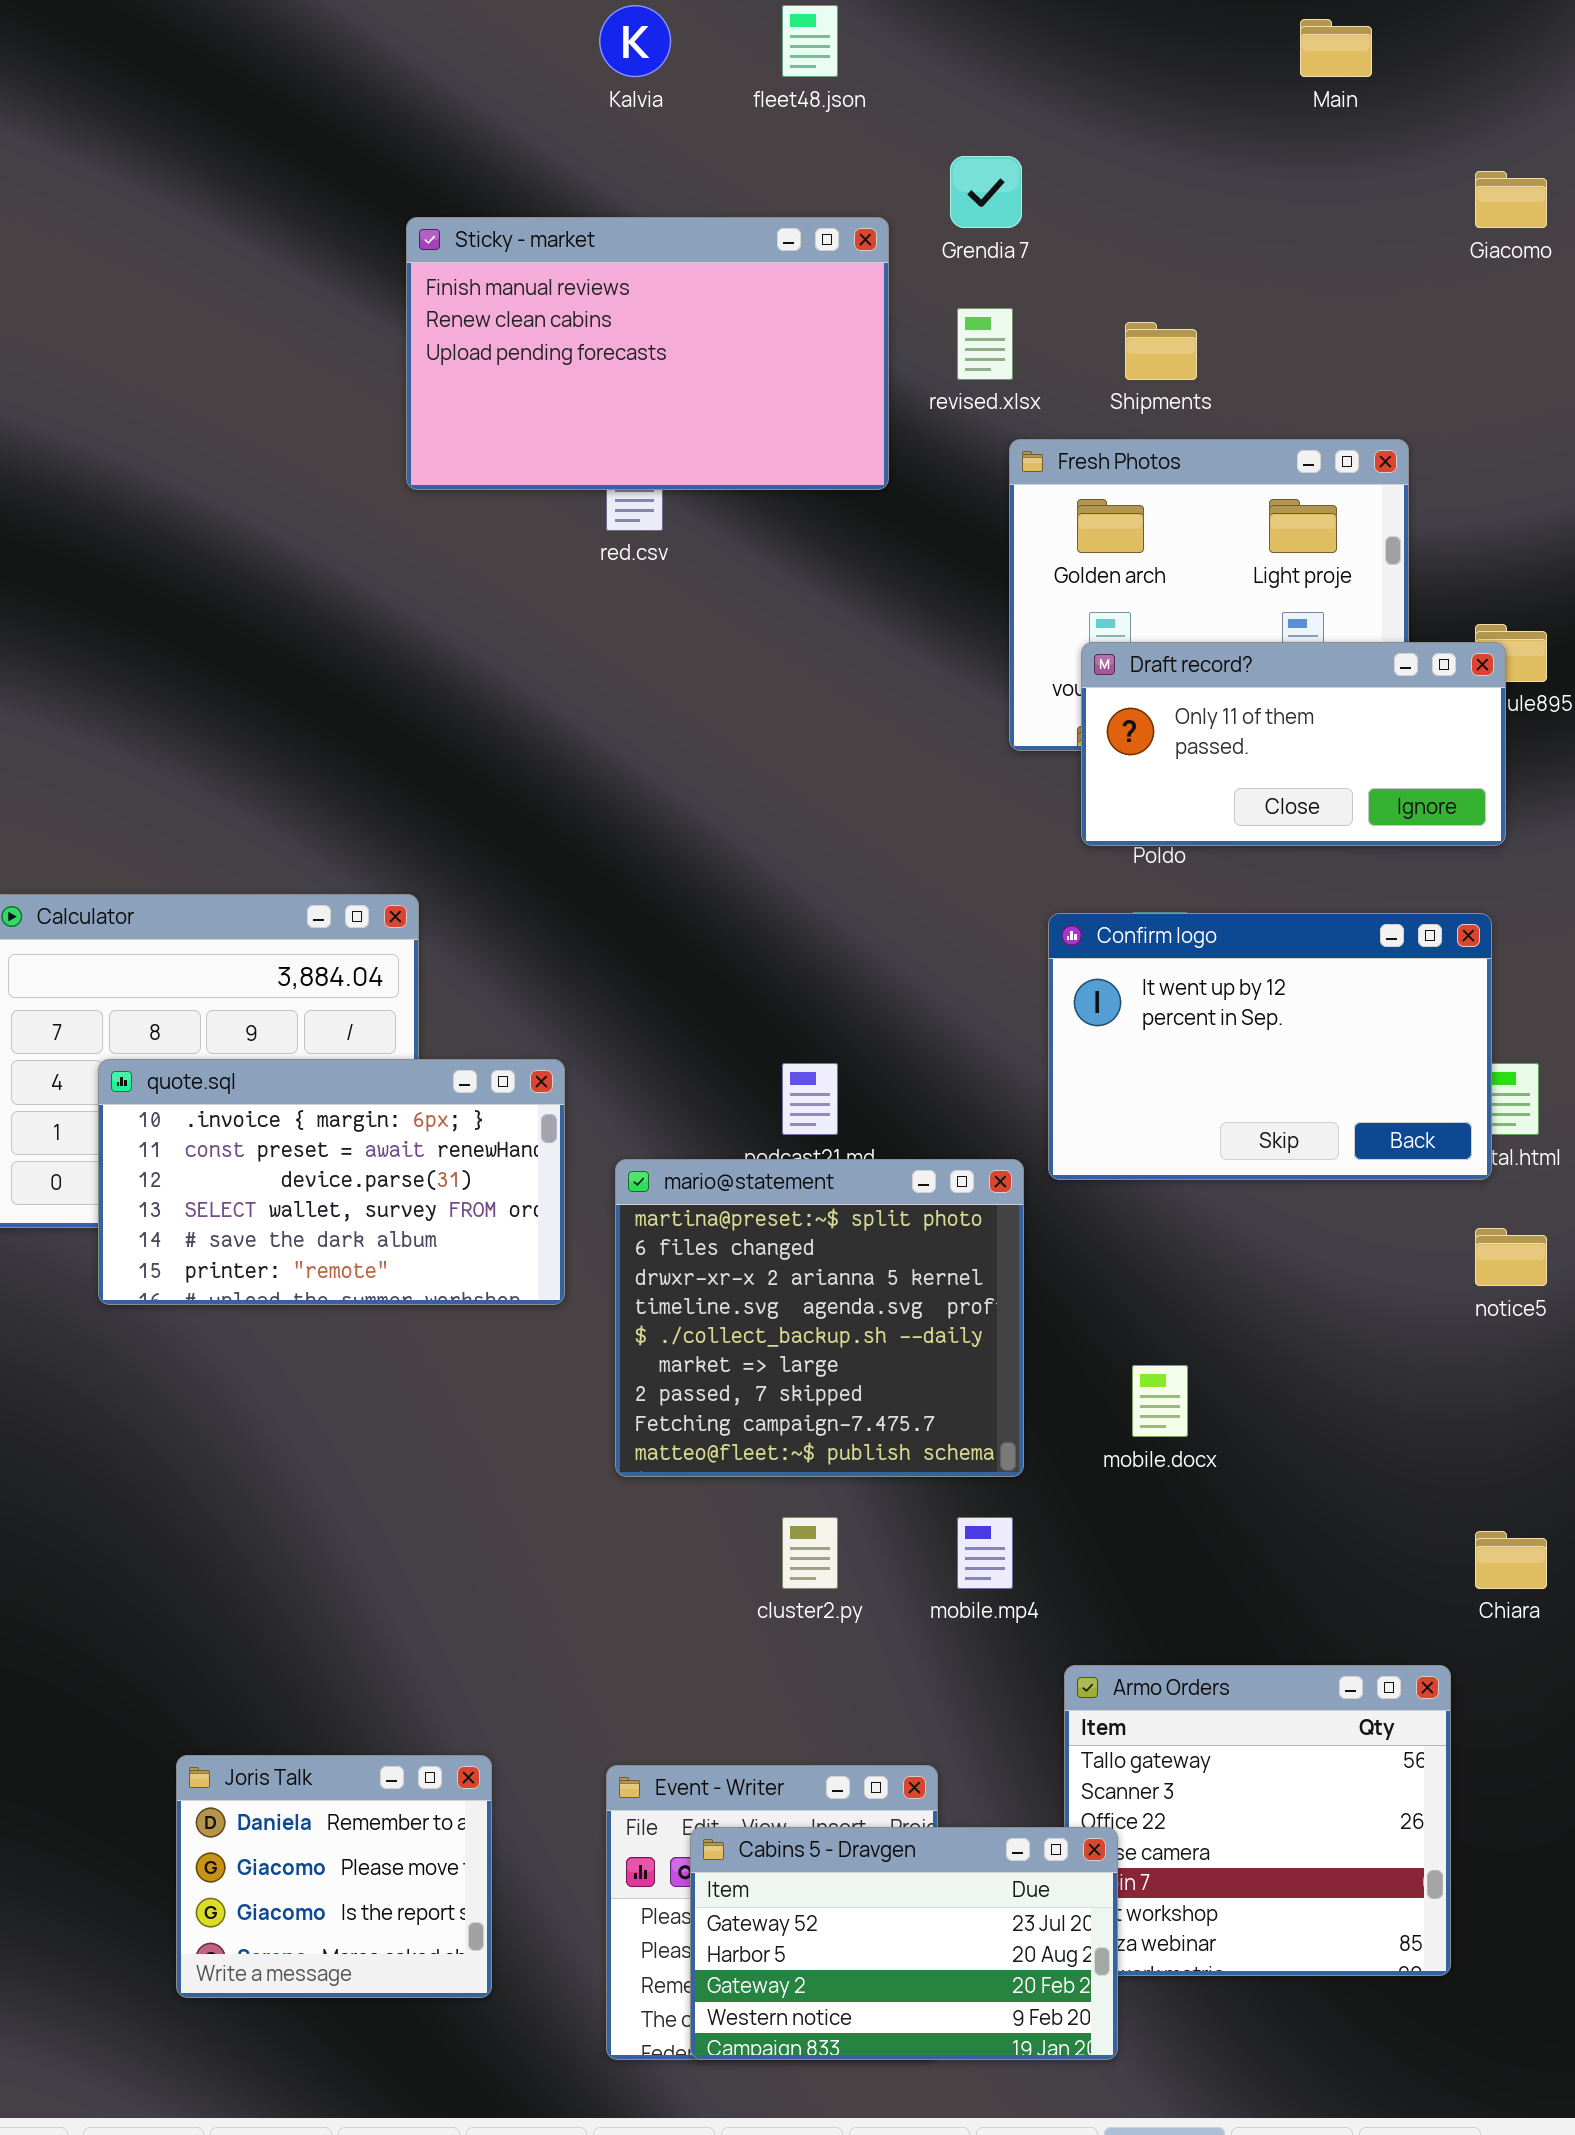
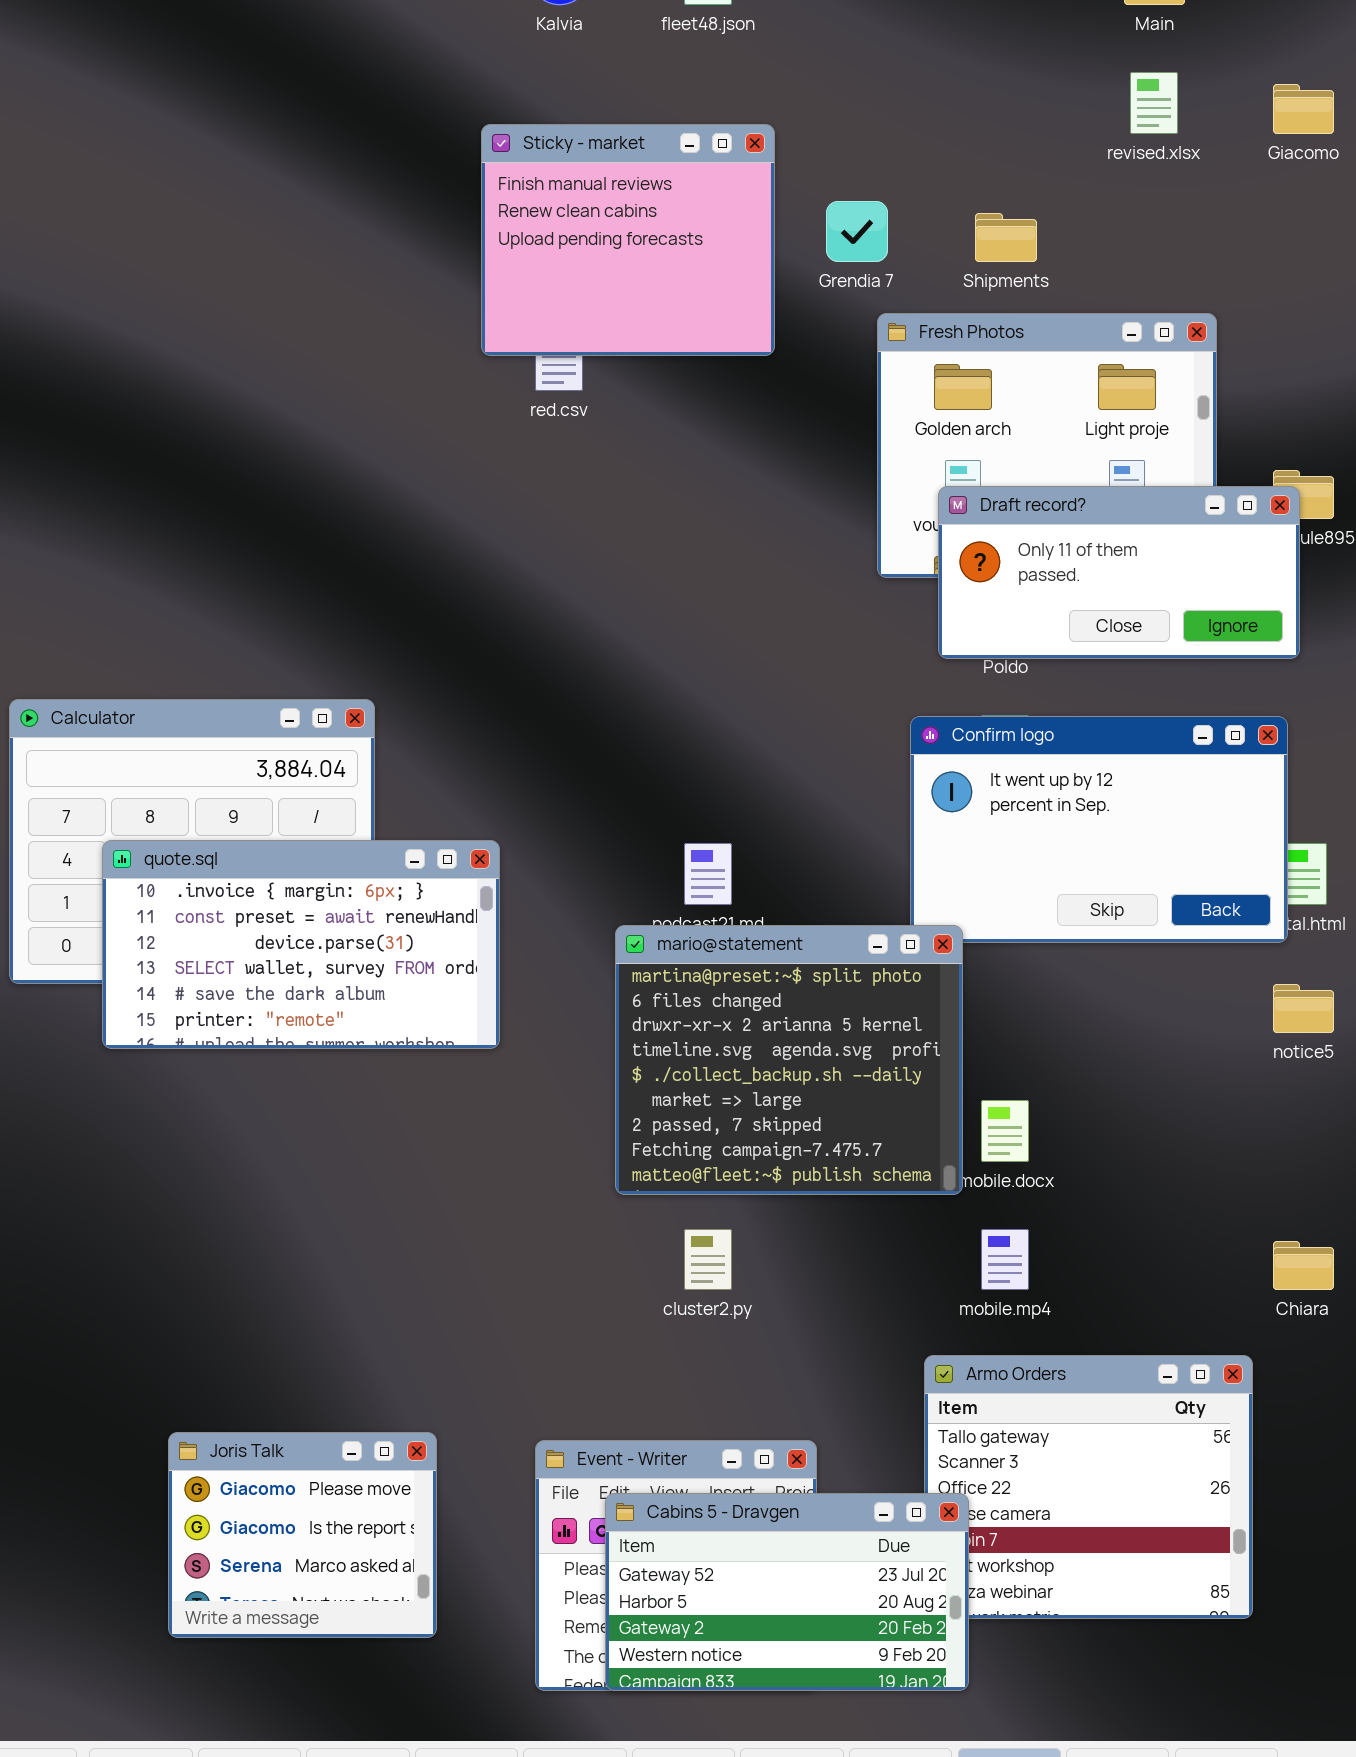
Grendia 7: [950,156,1022,228] -> [826,201,888,262], moved
Sticky - market: [406,217,889,490] -> [481,124,775,356], resized
revised.xlsx: [957,308,1013,380] -> [1130,72,1178,134], moved
mario@statement: [615,1159,1024,1477] -> [615,925,963,1195], moved
mobile.mp4: [957,1517,1013,1589] -> [981,1229,1029,1290], moved
Joris Talk: [176,1755,492,1998] -> [168,1432,437,1638], scrolled down 1 row

